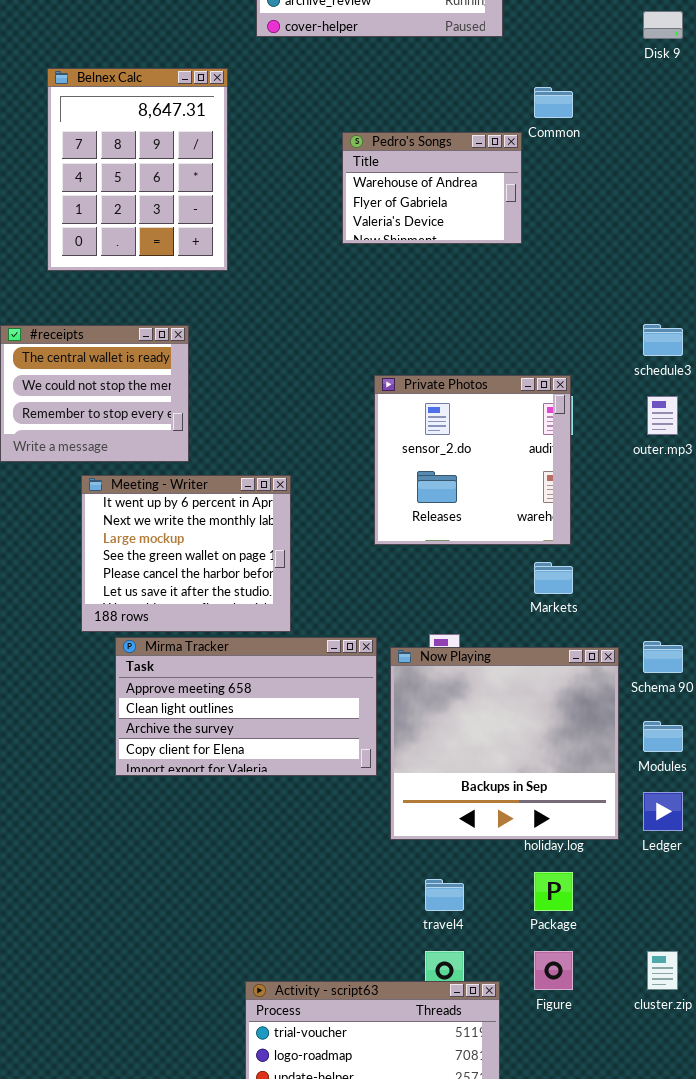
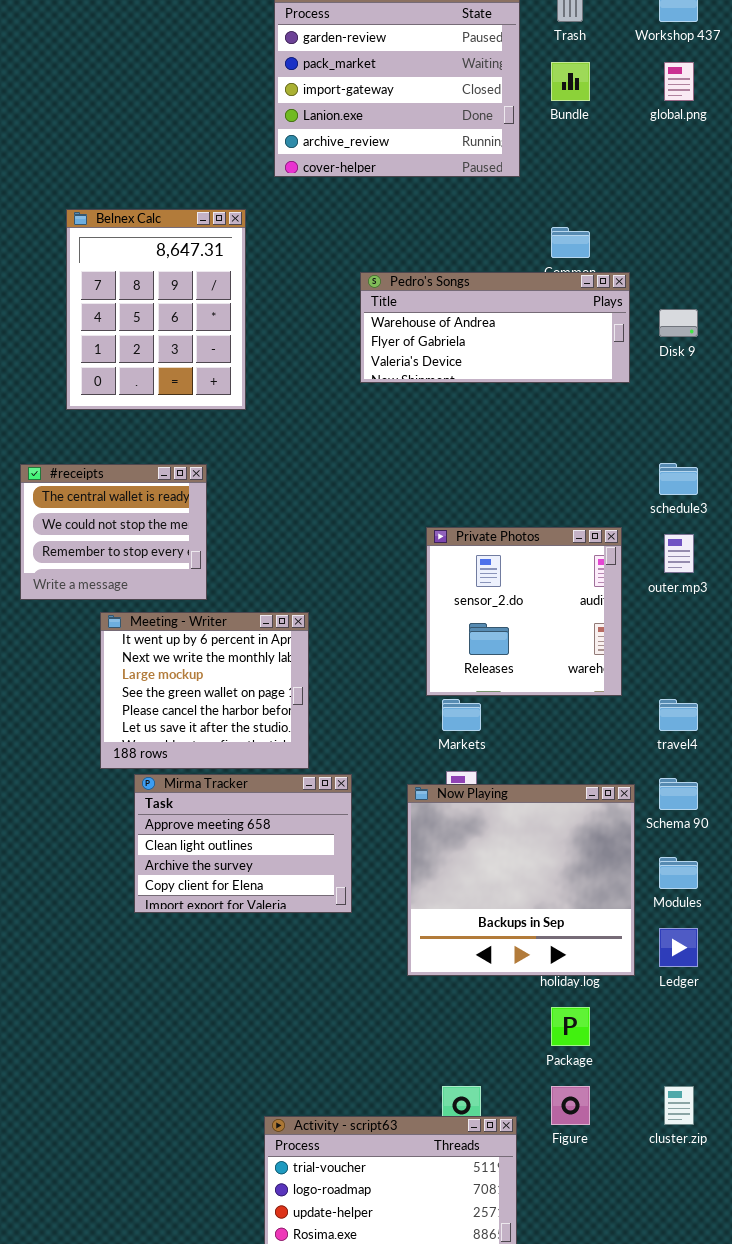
Disk 9: [643,11,683,39] -> [659,309,698,337], moved
Pedro's Songs: [342,132,522,244] -> [360,272,630,383], resized
Private Photos: [374,375,571,545] -> [426,527,622,696], moved
Markets: [534,562,573,594] -> [442,699,481,731], moved
Mirma Tracker: [115,637,377,776] -> [134,774,352,913], resized
travel4: [425,879,464,911] -> [659,699,698,731], moved

